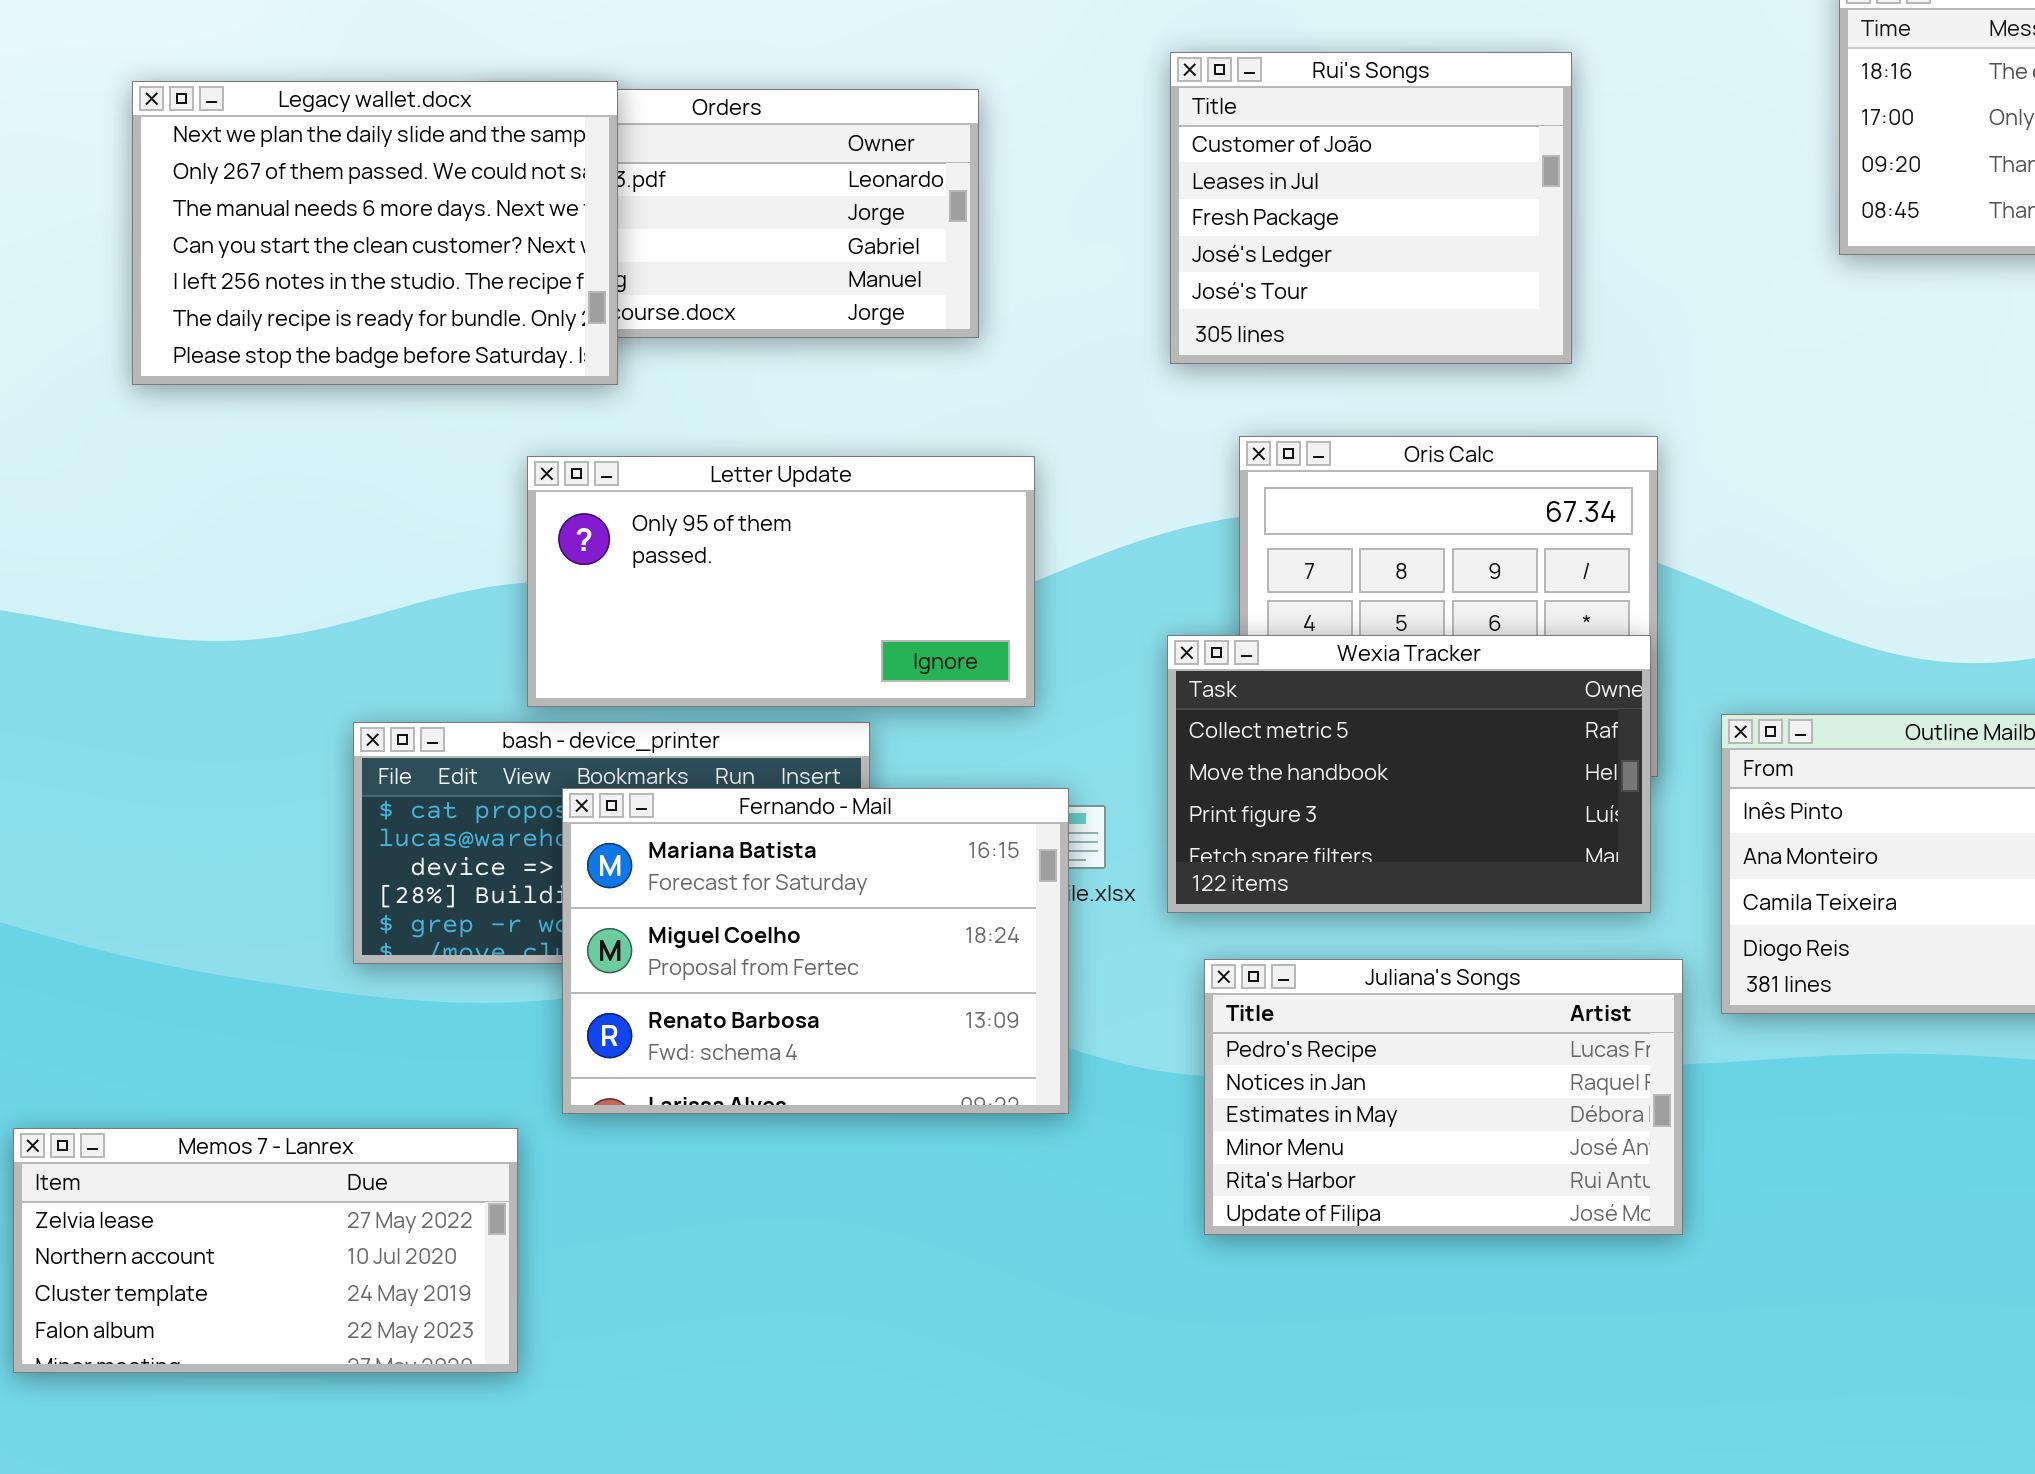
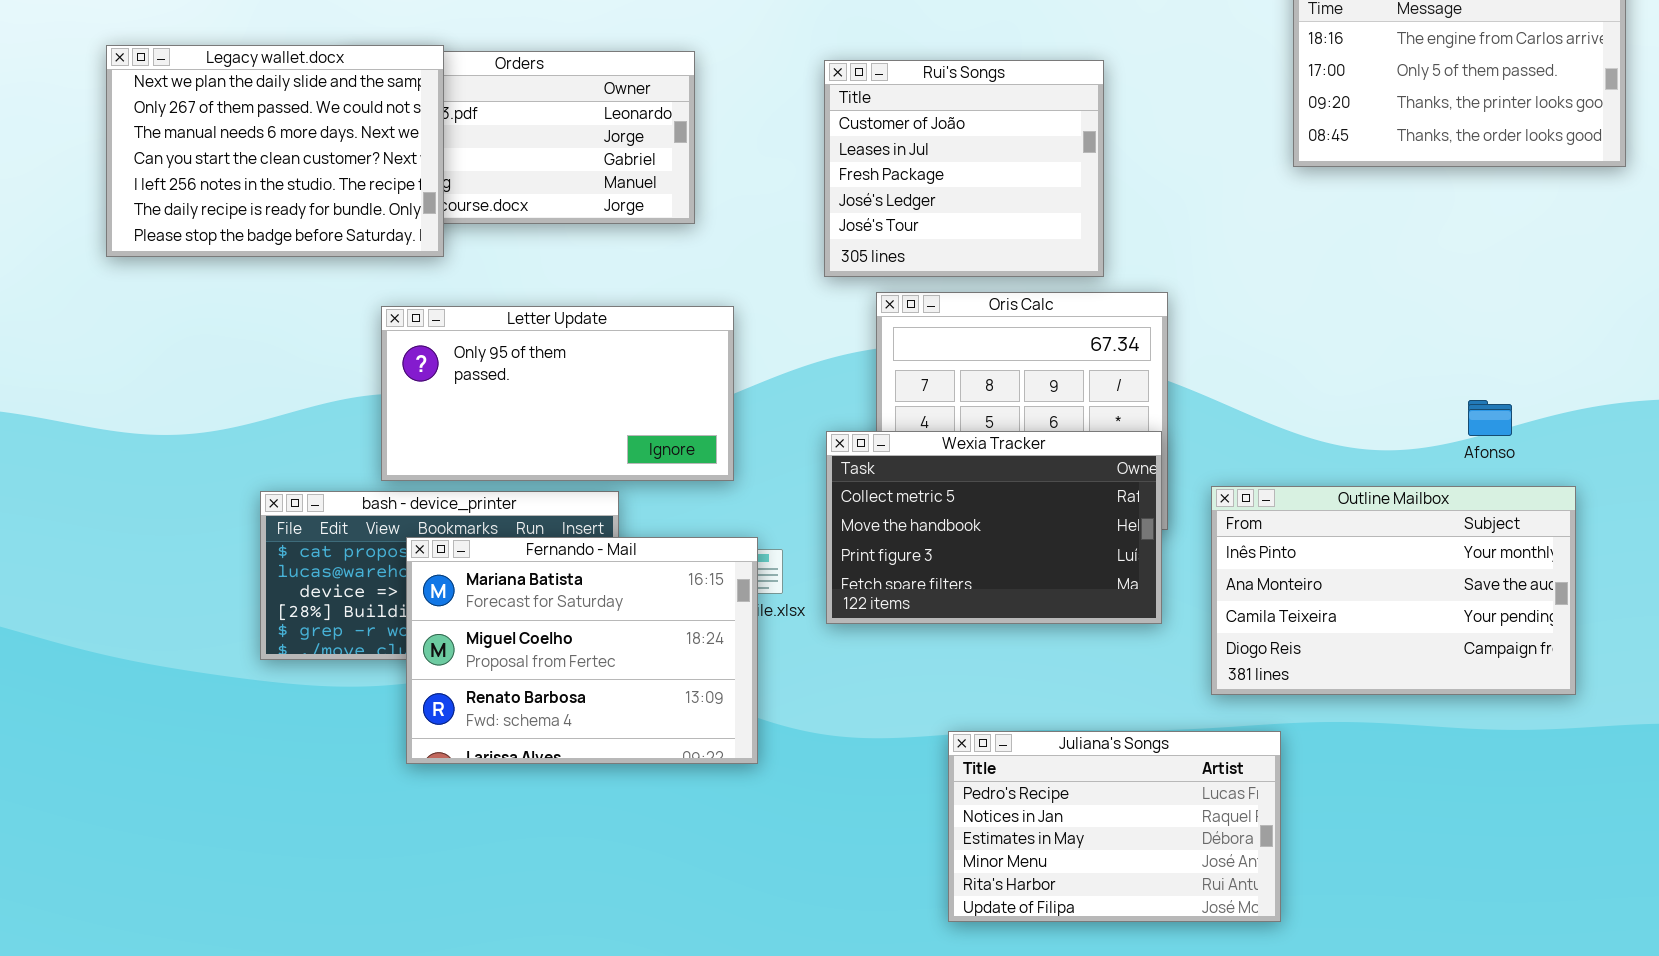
Rui's Songs: [1170,52,1572,364] -> [824,60,1104,277], moved
Juliana's Songs: [1204,959,1683,1235] -> [948,731,1281,922], moved
Memos 7 - Lanrex: [13,1128,518,1373] -> none, closed

